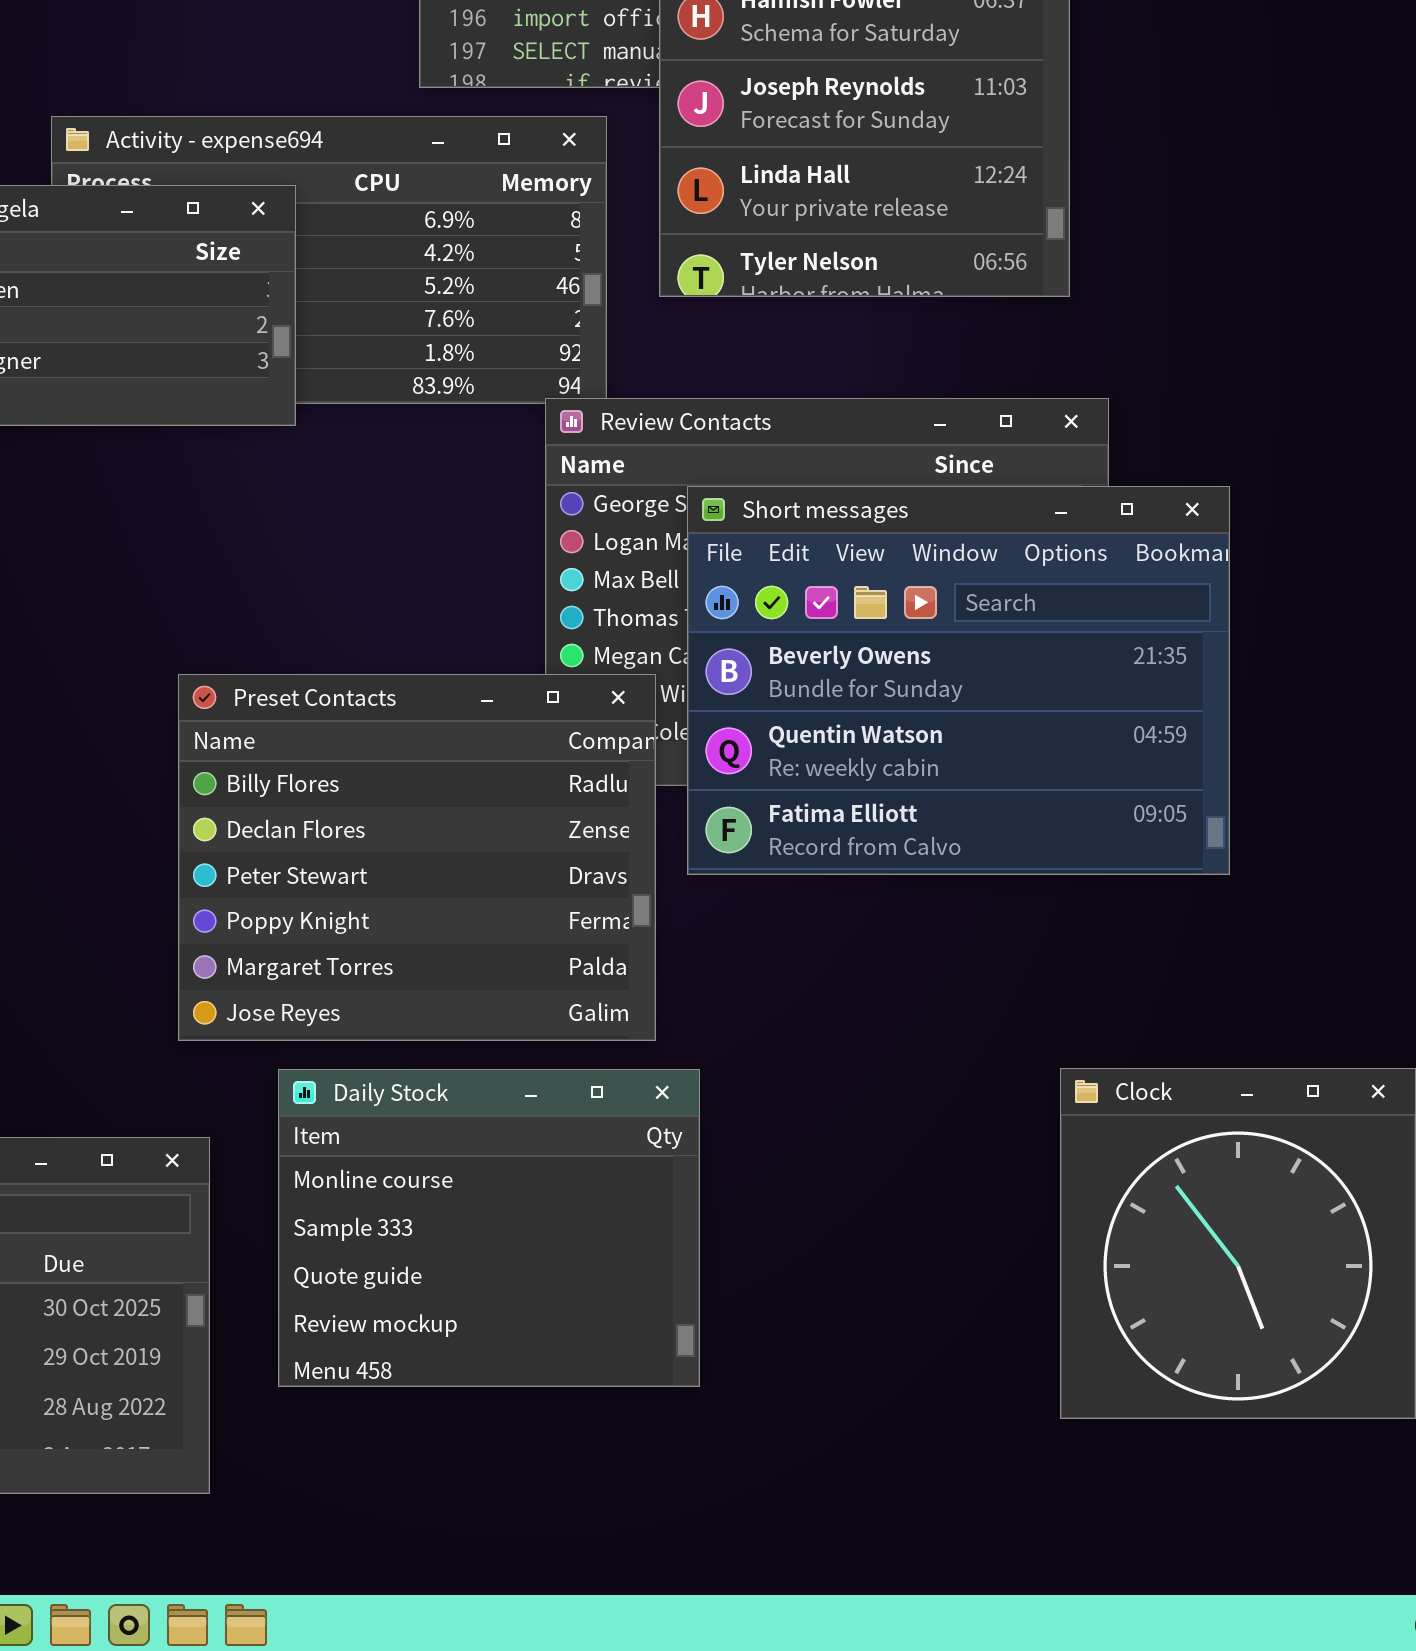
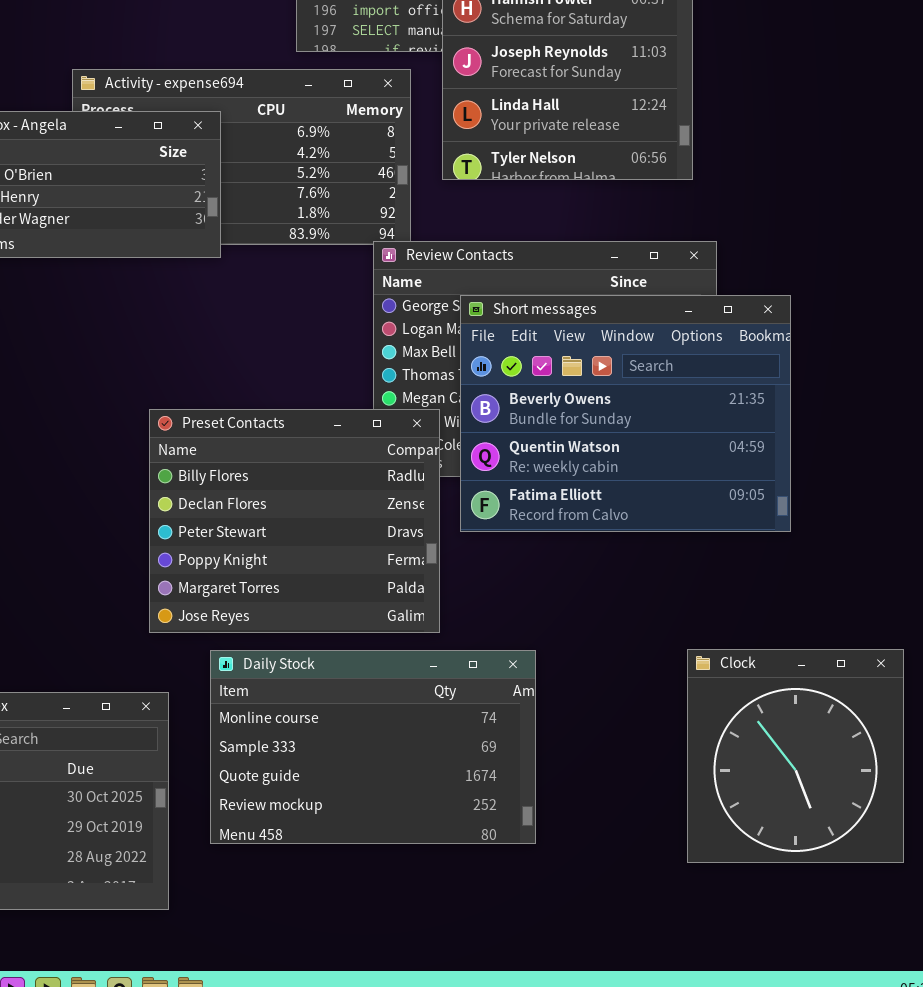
Daily Stock: [278,1069,700,1387] -> [210,650,536,844], resized

